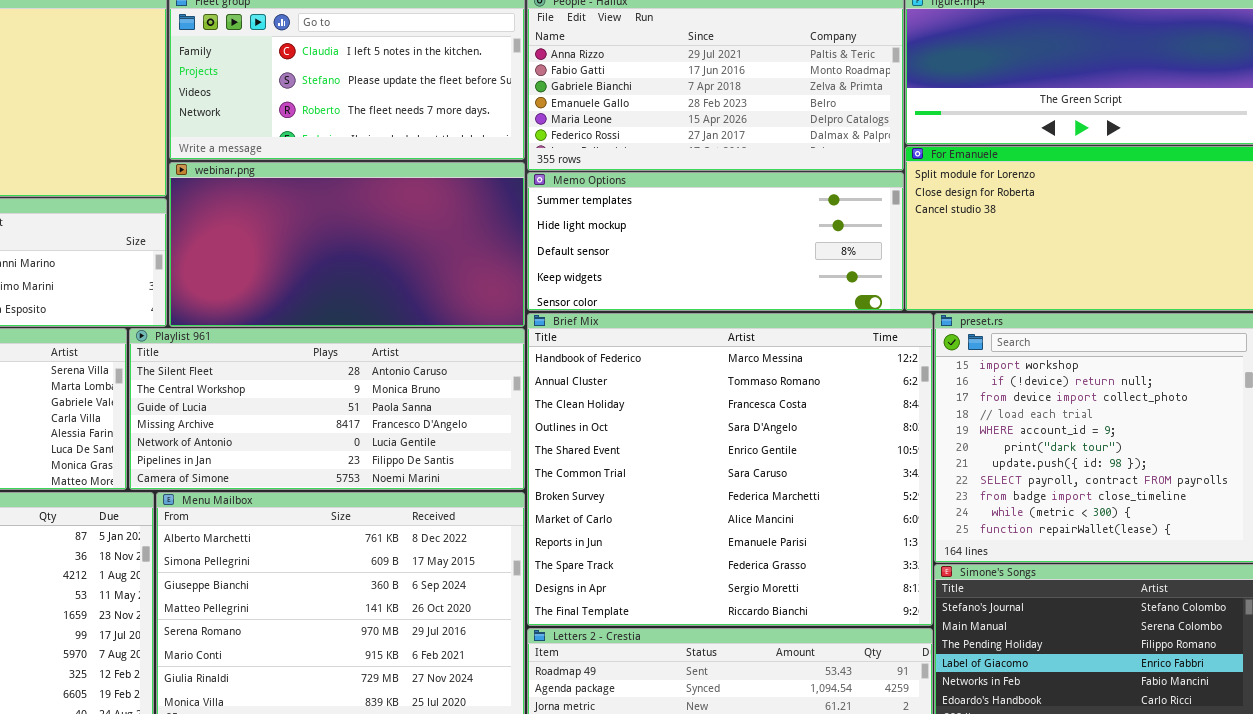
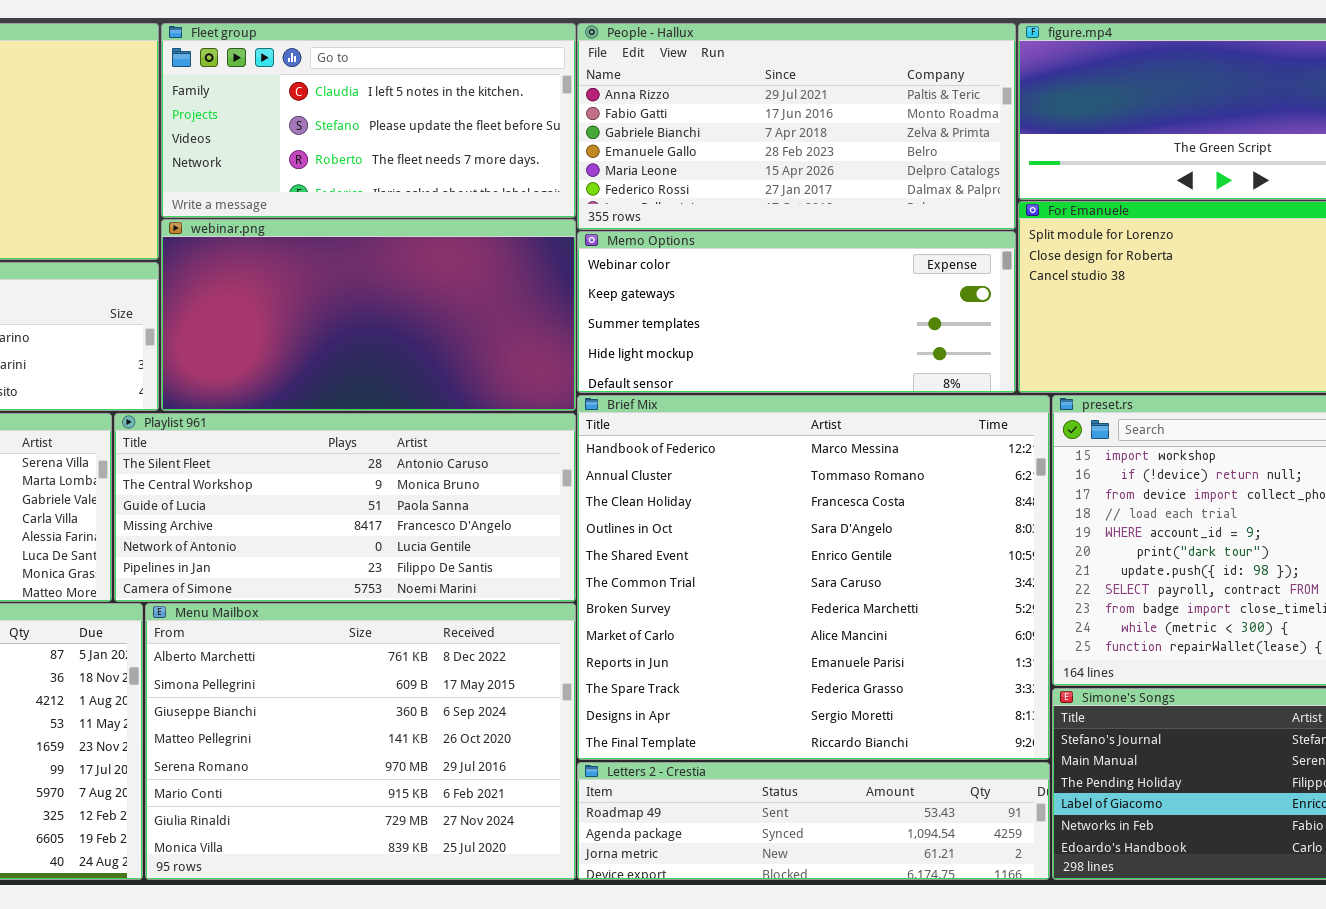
Memo Options: [527,172,904,311] -> [577,231,1016,393], scrolled up 2 rows

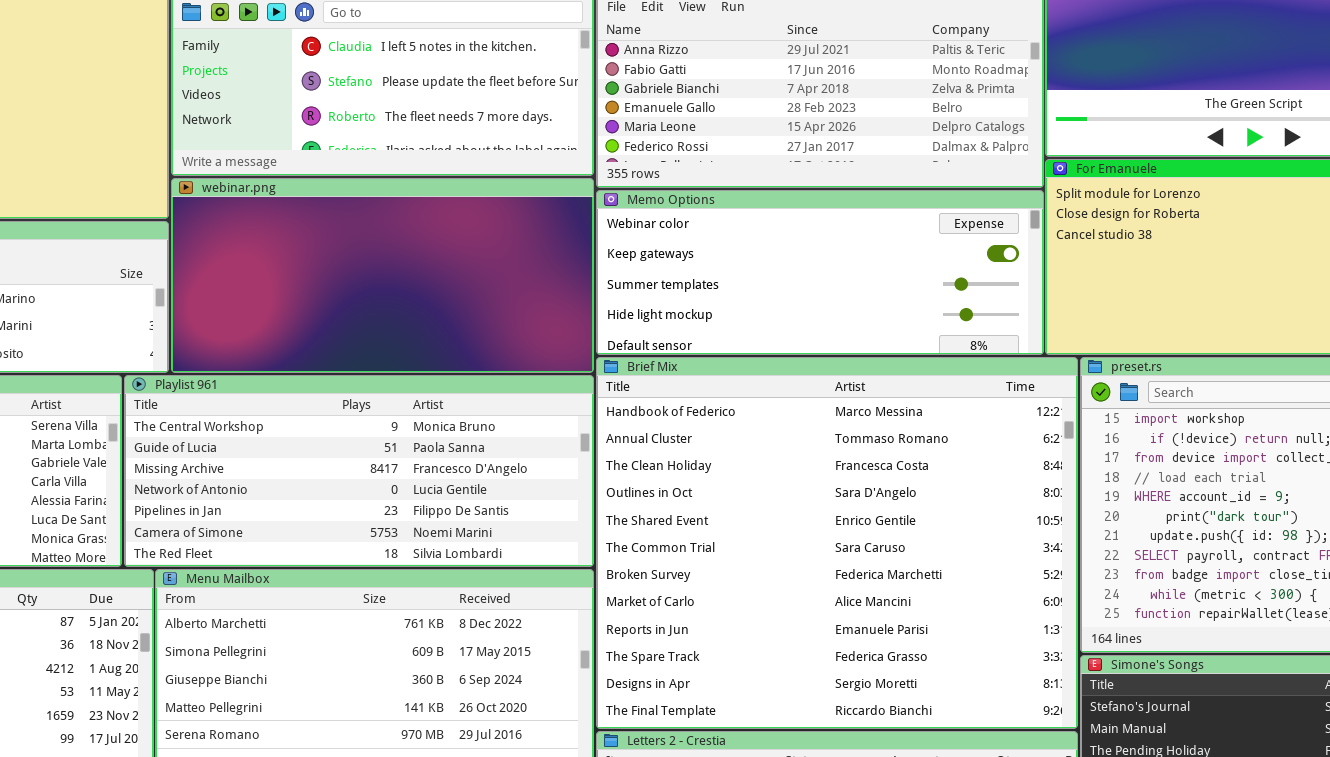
Playlist 961: [114,413,576,602] -> [124,375,594,567], scrolled down 1 row

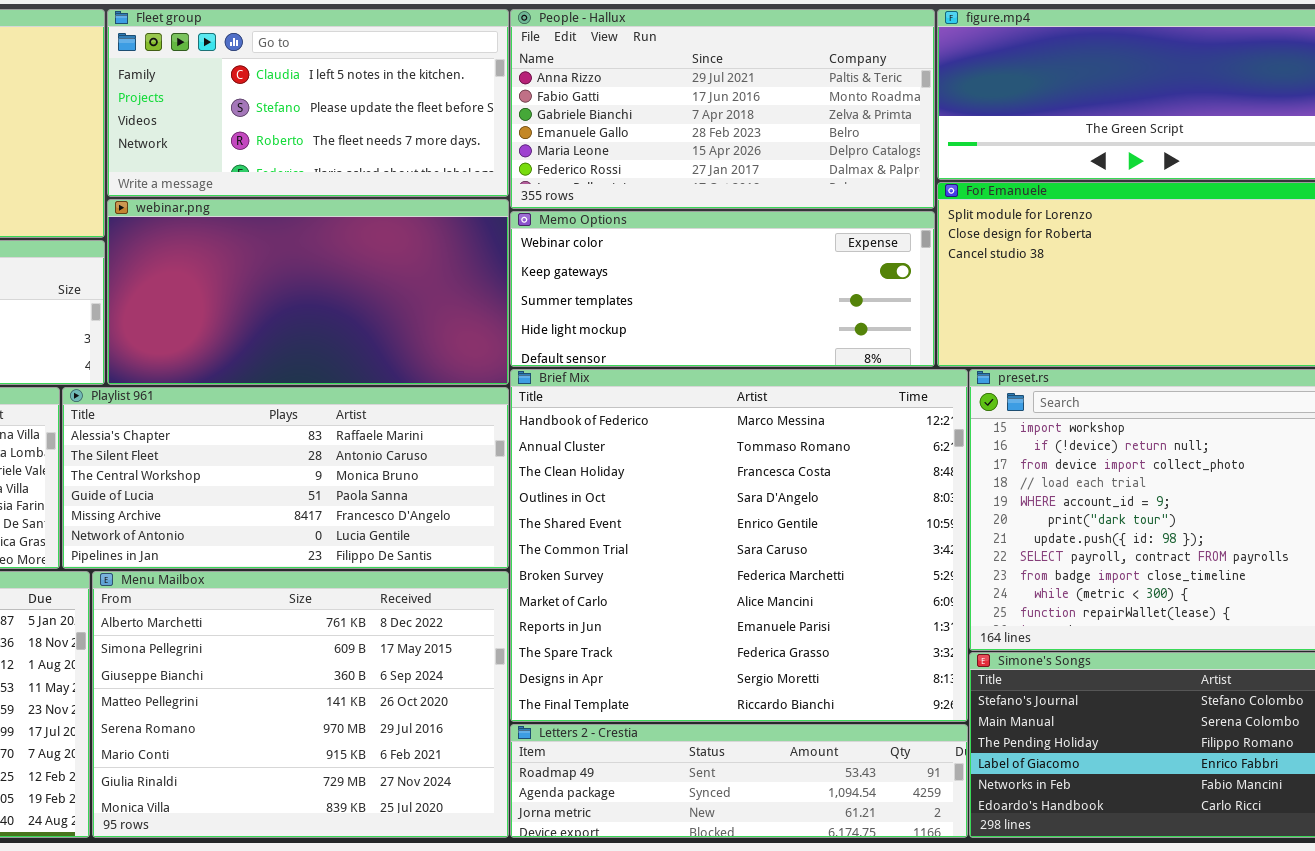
Playlist 961: [124,375,594,567] -> [62,387,509,569], scrolled up 2 rows

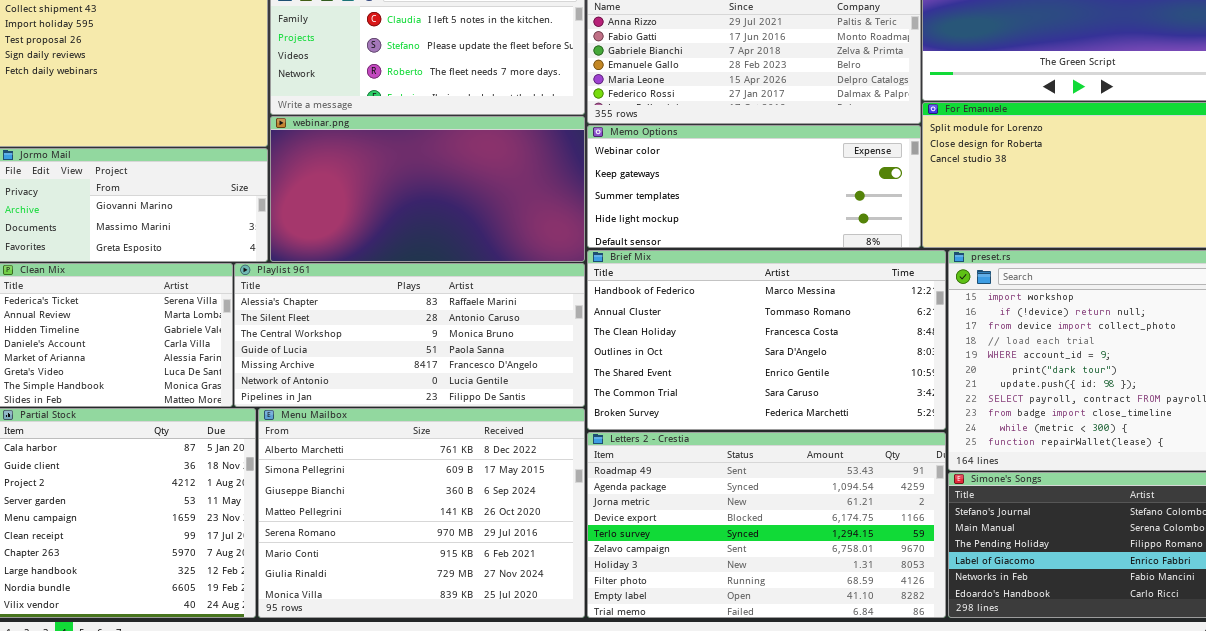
Brief Mix: [510,369,968,722] -> [587,250,946,430], resized
Letters 2 - Crestia: [510,724,968,838] -> [587,432,946,618], resized

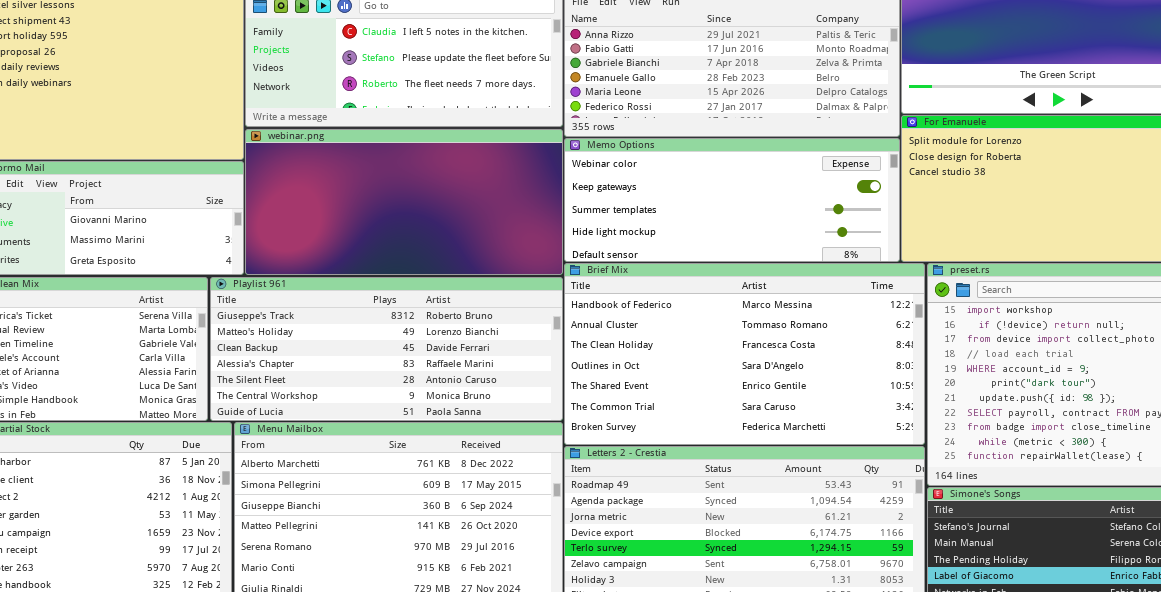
Playlist 961: [234,263,585,407] -> [210,277,563,421], scrolled up 3 rows

